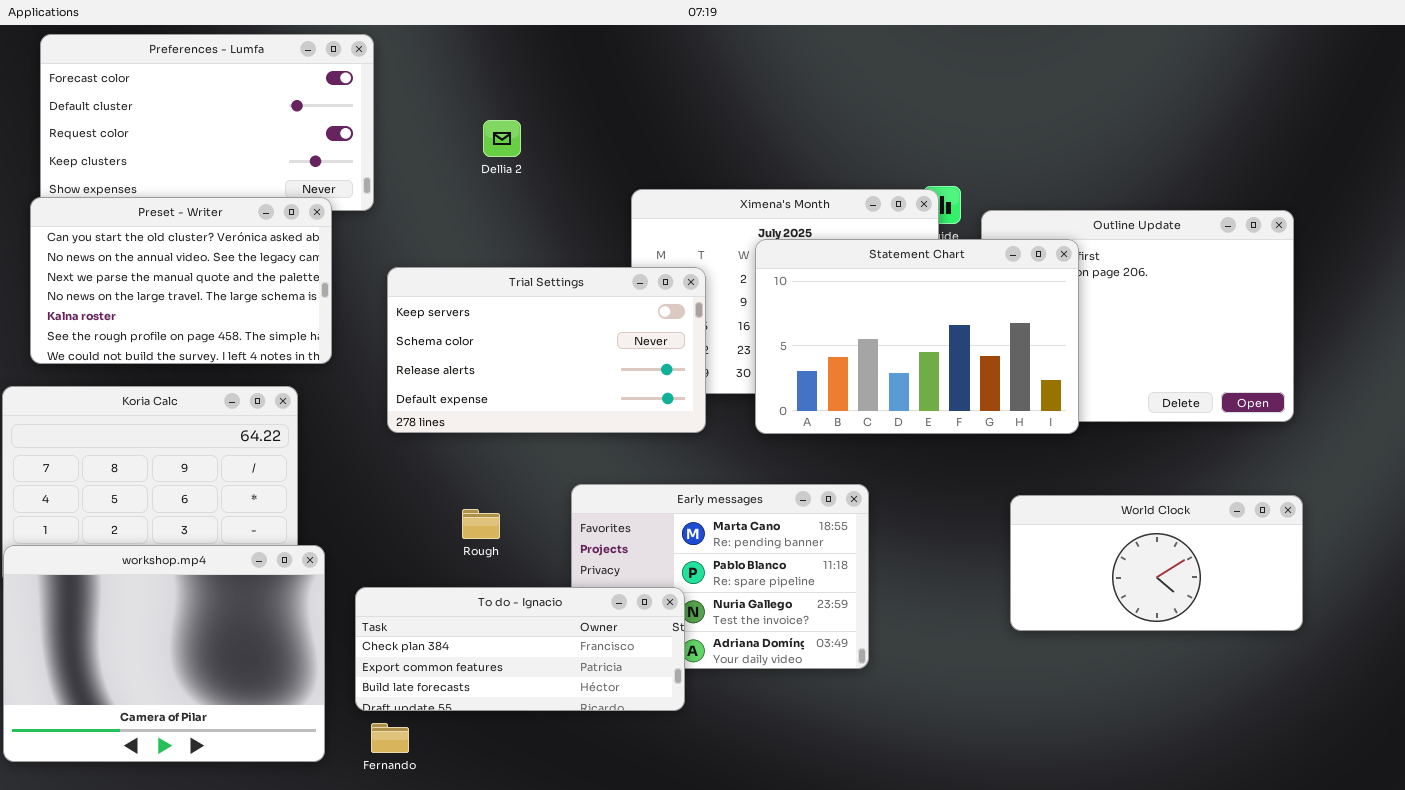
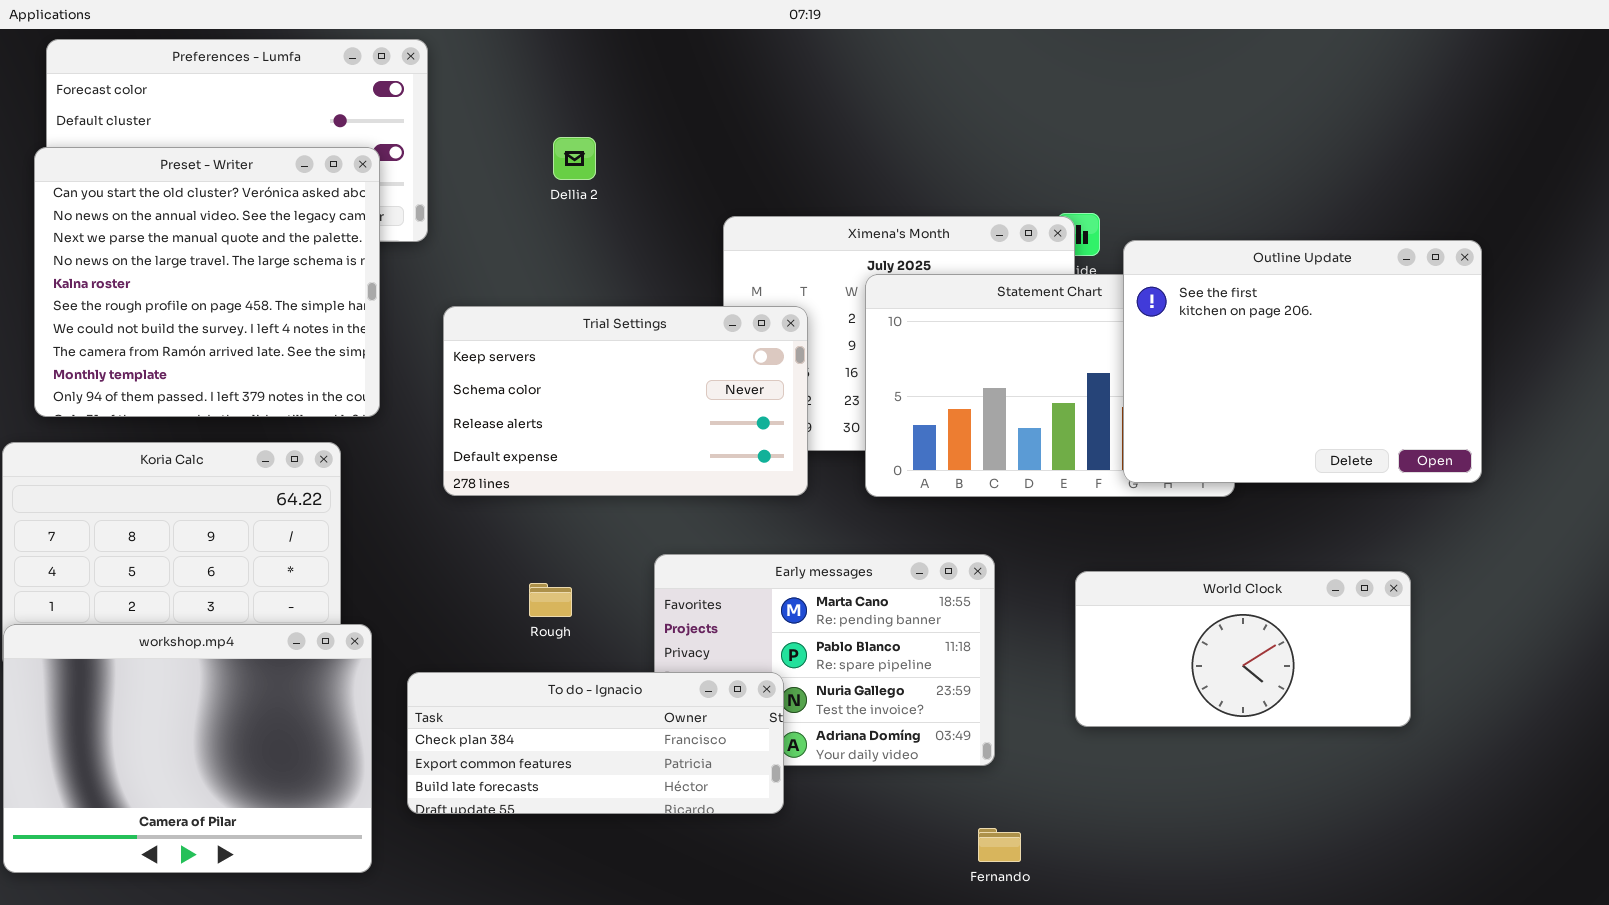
Preset - Writer: [30,197,332,364] -> [34,147,380,417], resized
Outline Update: [981,210,1294,422] -> [1123,240,1482,483], raised
World Clock: [1010,495,1303,631] -> [1075,571,1411,727], moved
Fernando: [371,723,409,753] -> [978,828,1021,862], moved

